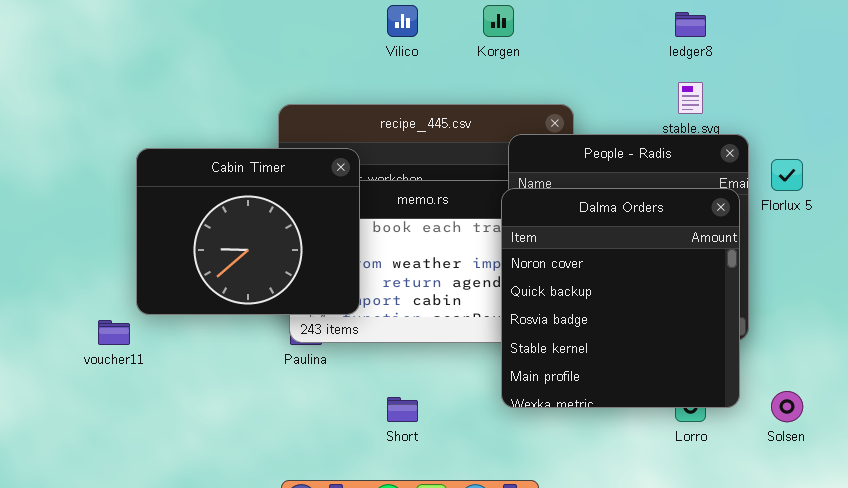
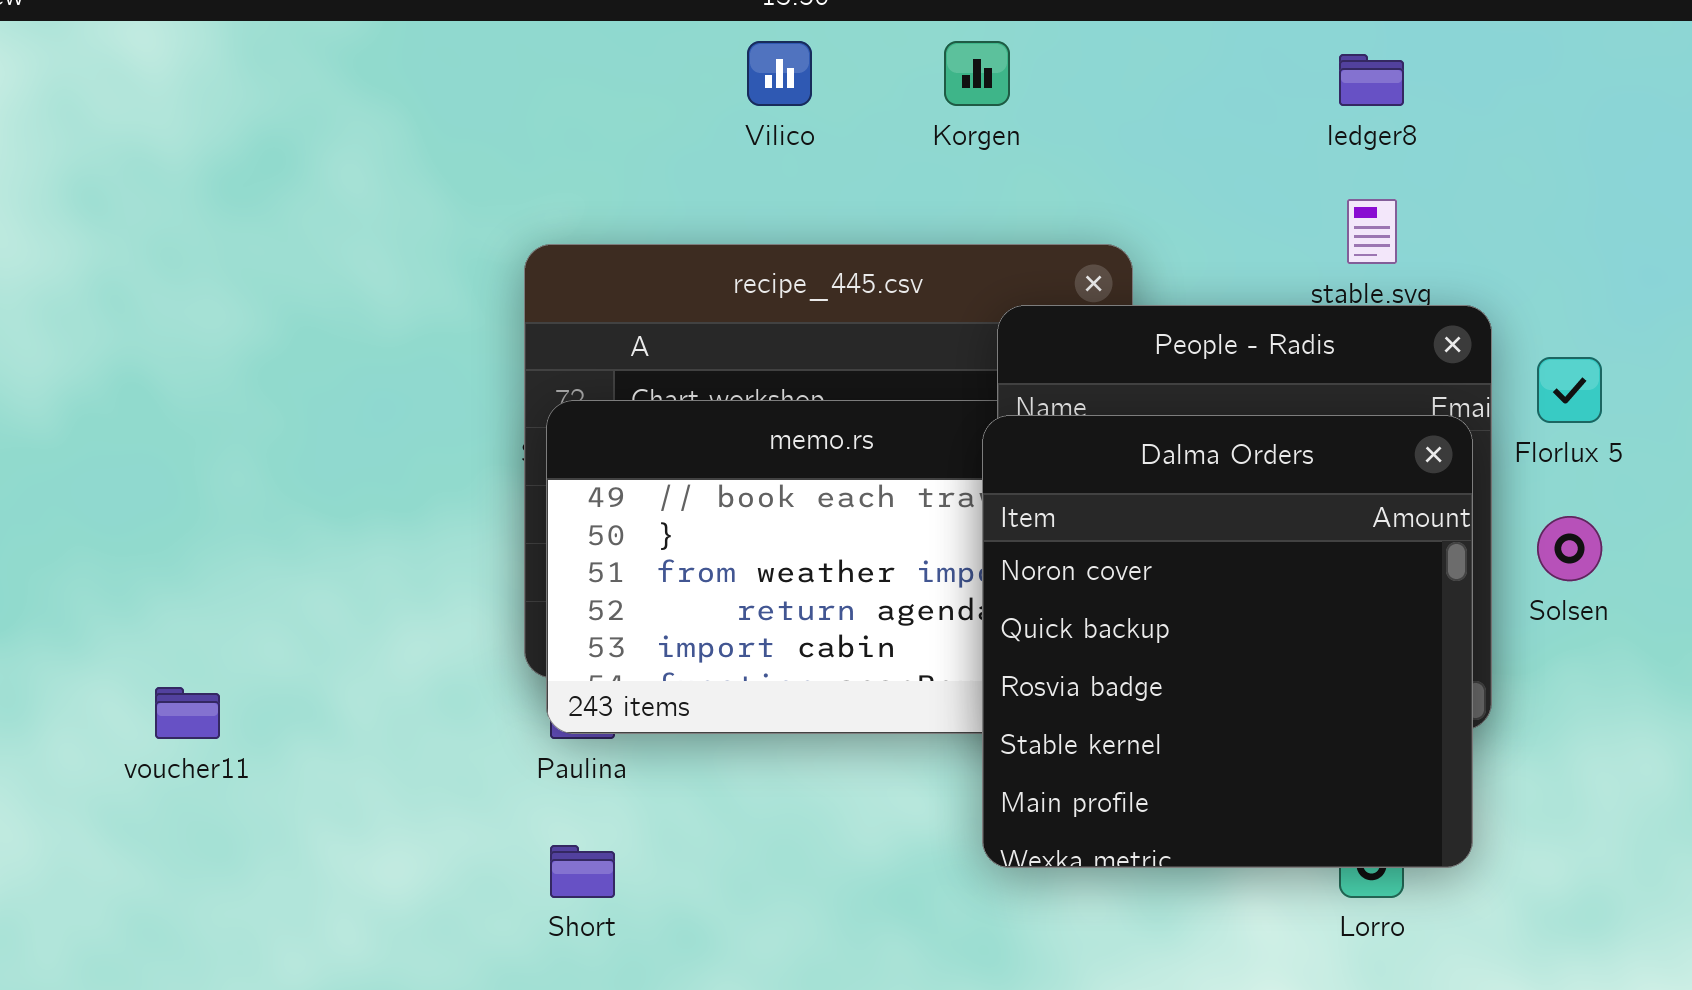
Cabin Timer: [136,148,360,315] -> none, closed
Solsen: [771,391,803,422] -> [1537,516,1602,581], moved
Short: [387,397,418,422] -> [550,845,615,898], moved

